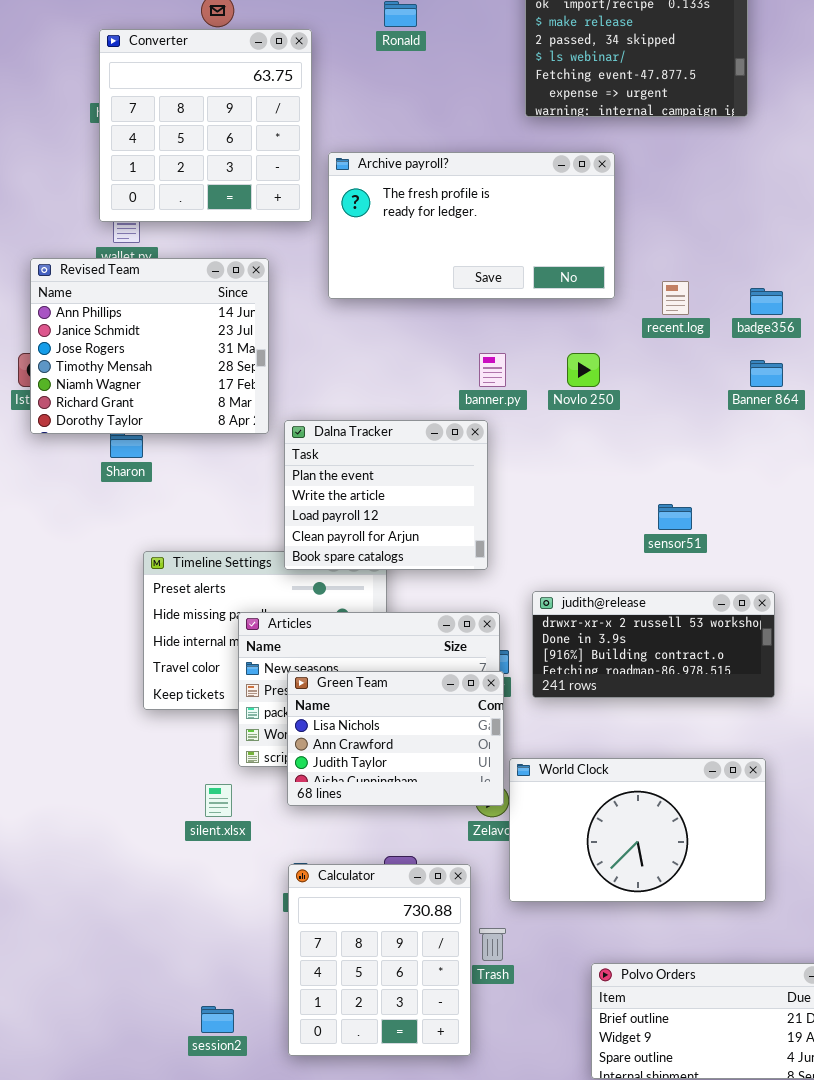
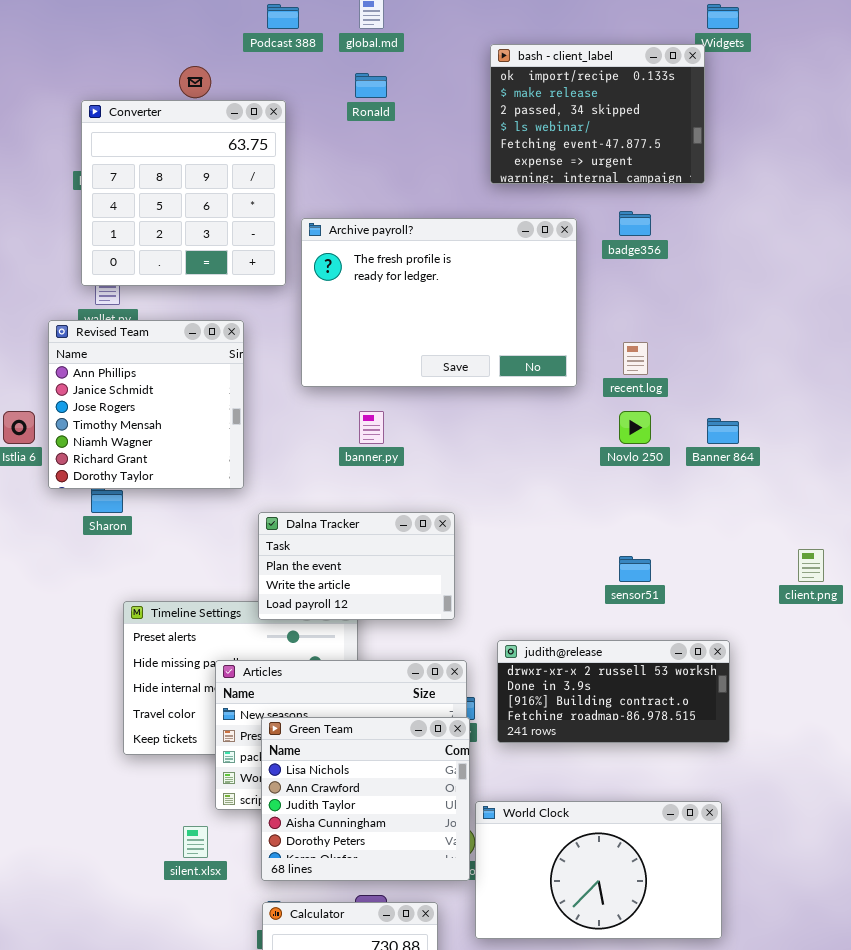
Archive payroll?: [328,152,615,299] -> [301,218,577,387], resized
Revised Team: [30,258,269,434] -> [48,320,244,489], resized
badge356: [750,288,783,315] -> [619,211,651,236], moved
banner.py: [479,353,506,387] -> [359,411,384,444], moved
Novlo 250: [567,353,600,387] -> [619,411,651,444], moved
Dalna Tracker: [284,420,488,570] -> [258,512,455,620], resized
Green Team: [287,671,504,806] -> [261,717,470,881], resized

